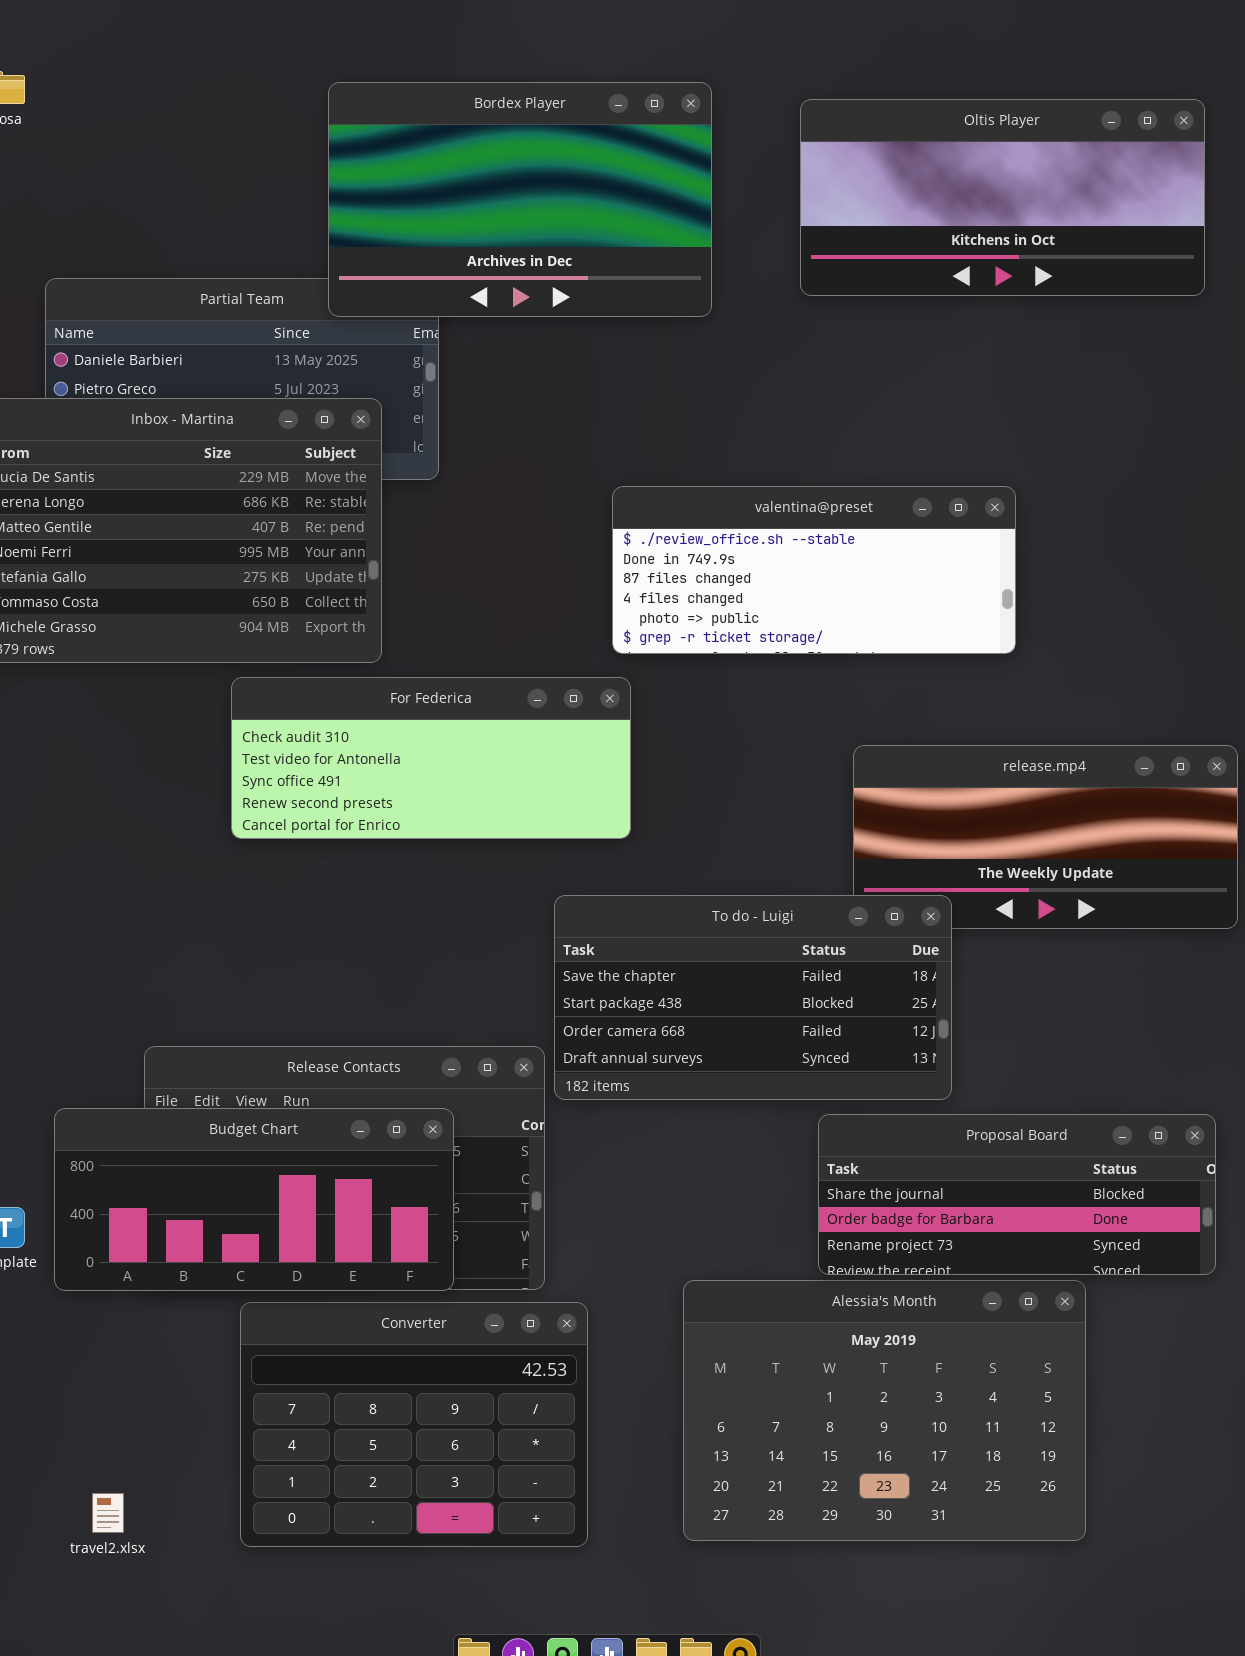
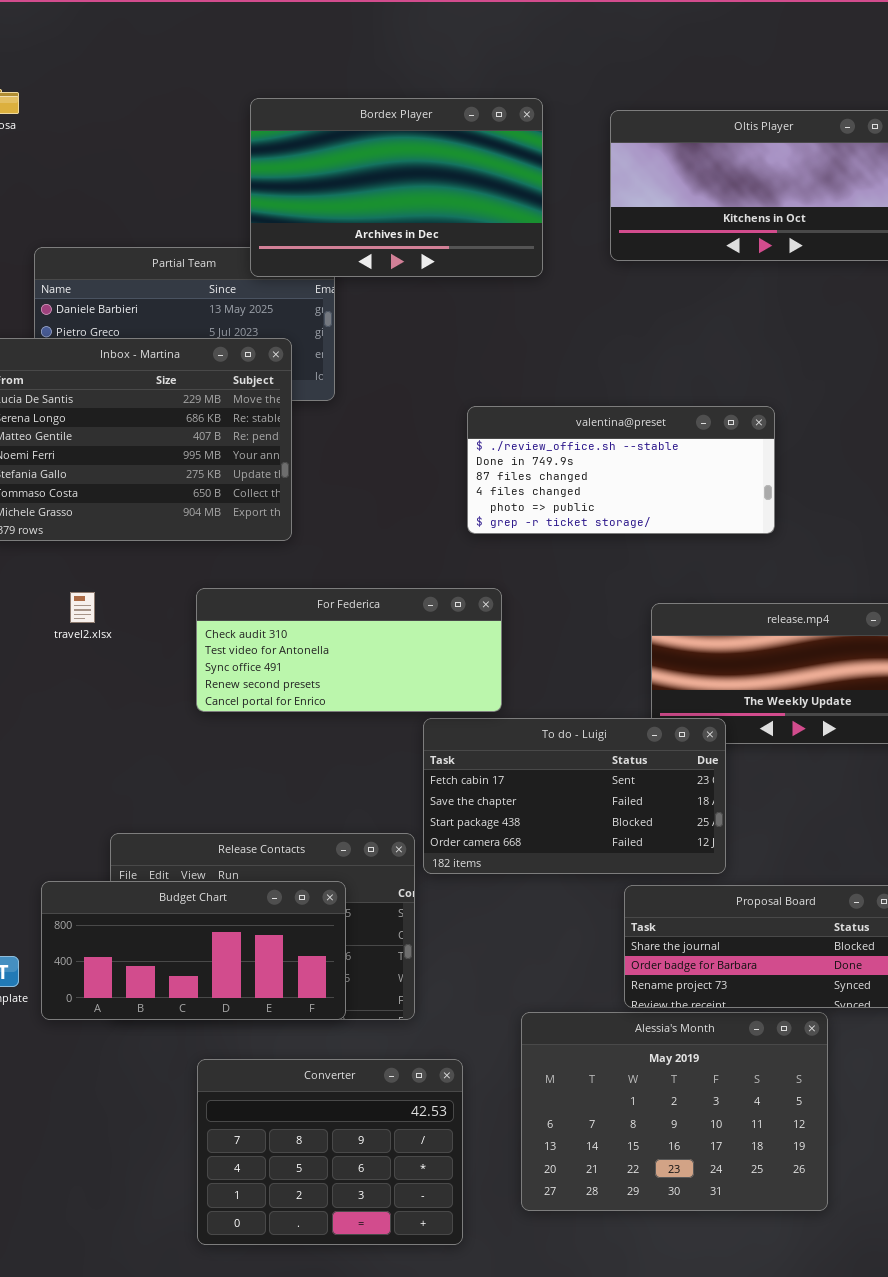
For Federica: [231,677,631,839] -> [196,588,502,712], moved
To do - Luigi: [554,895,952,1100] -> [423,718,726,874], scrolled up 1 row
Converter: [240,1302,588,1547] -> [197,1059,463,1245], moved
travel2.xlsx: [92,1493,124,1533] -> [70,592,95,623], moved

